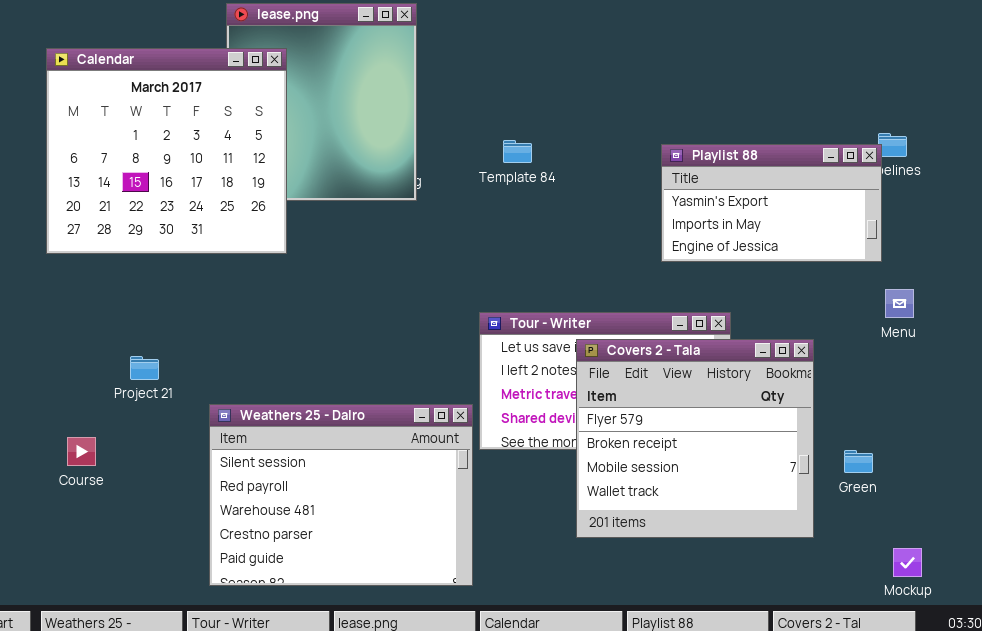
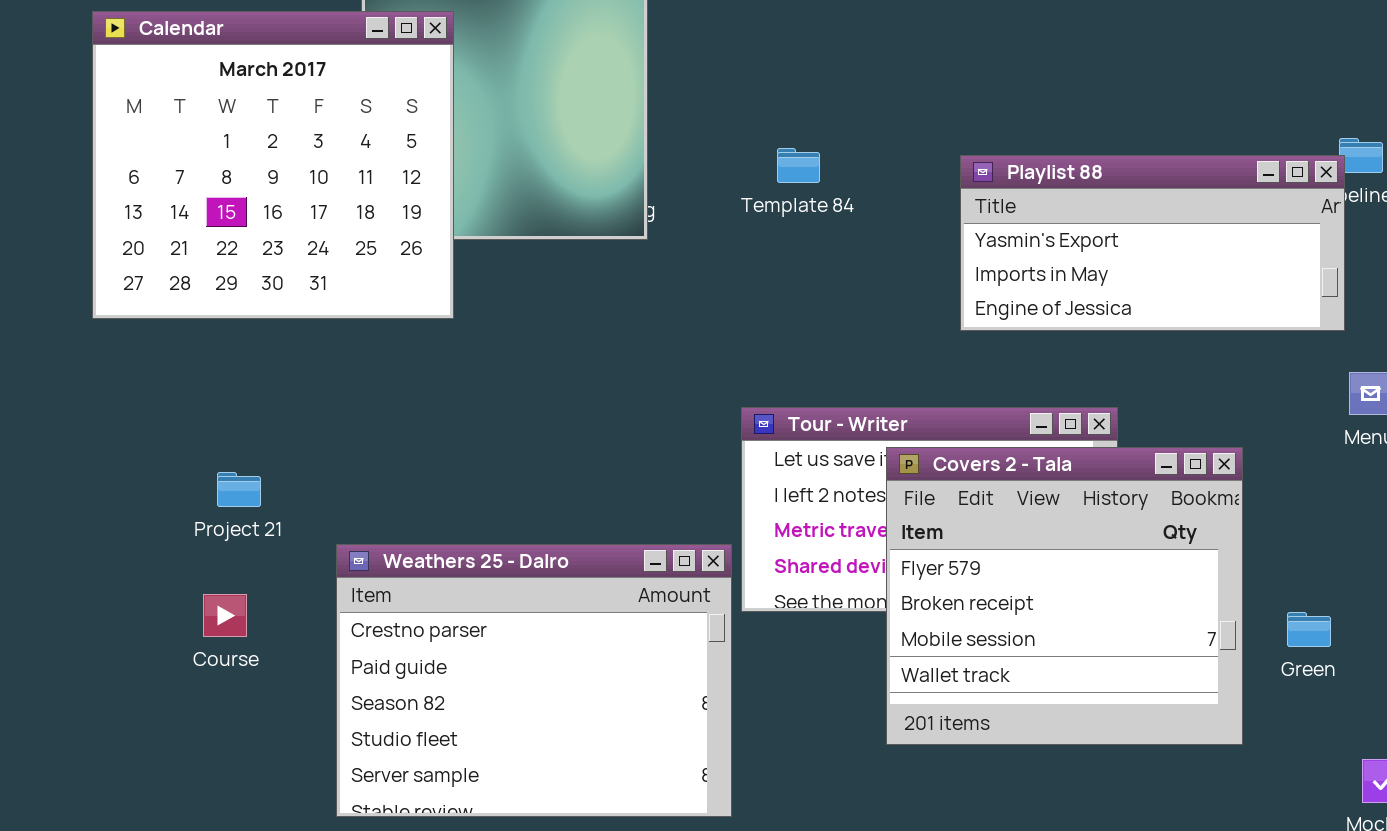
Playlist 88: [661,144,882,262] -> [960,155,1345,331], resized
Weathers 25 - Dalro: [209,404,473,586] -> [336,544,732,817], scrolled down 3 rows
Course: [67,437,96,466] -> [203,594,247,637], moved

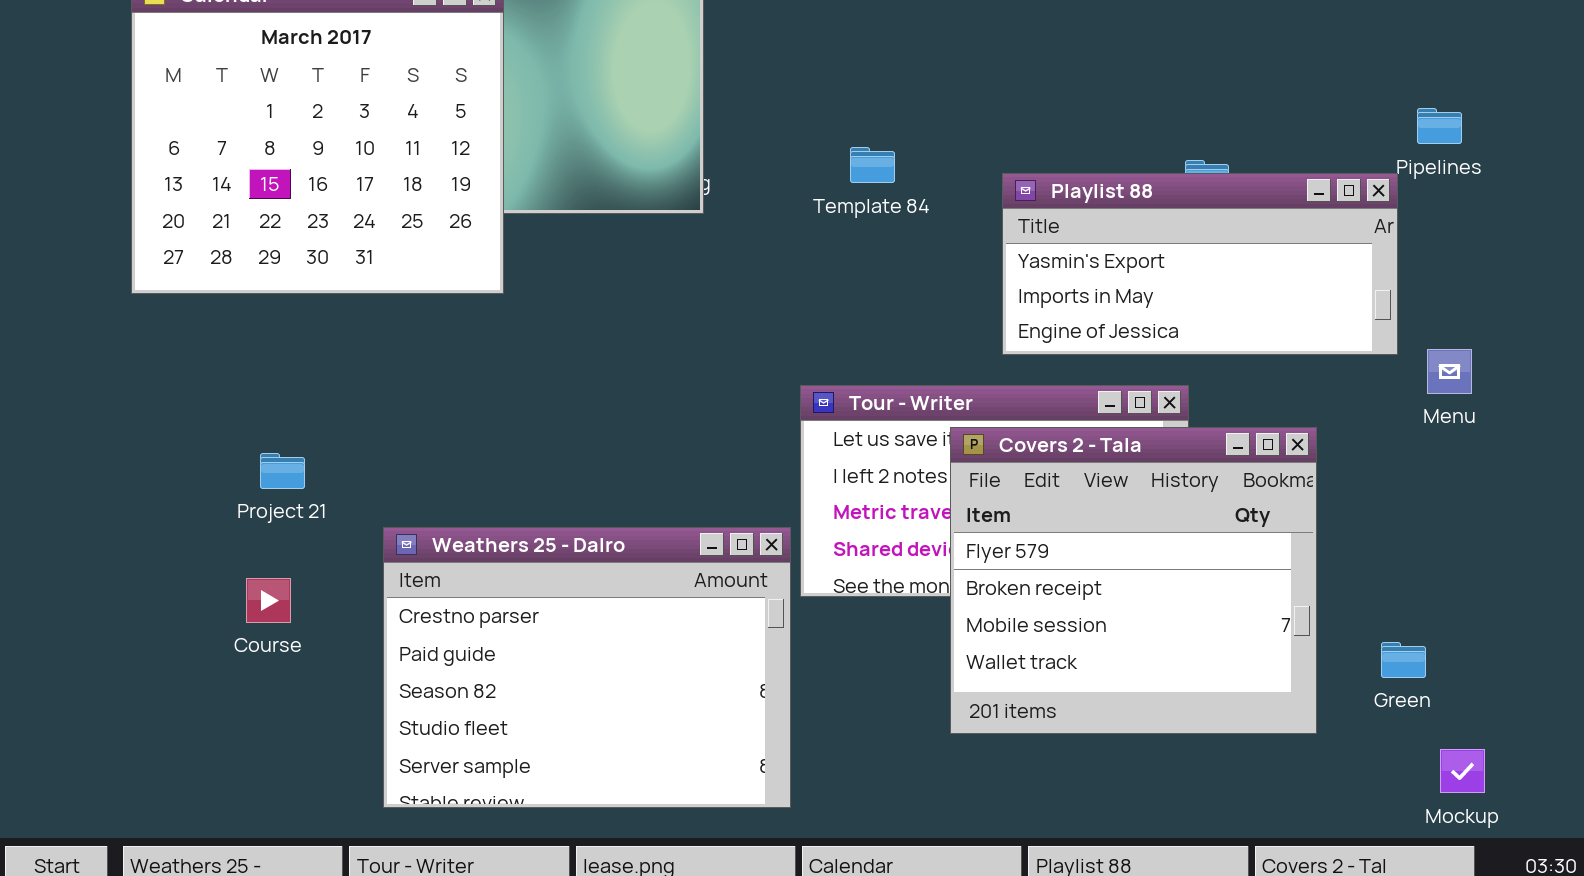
Template 84: [777,148,820,183] -> [850,147,895,183], moved
Playlist 88: [960,155,1345,331] -> [1002,173,1398,355], moved
Green: [1287,612,1331,647] -> [1381,642,1426,678], moved

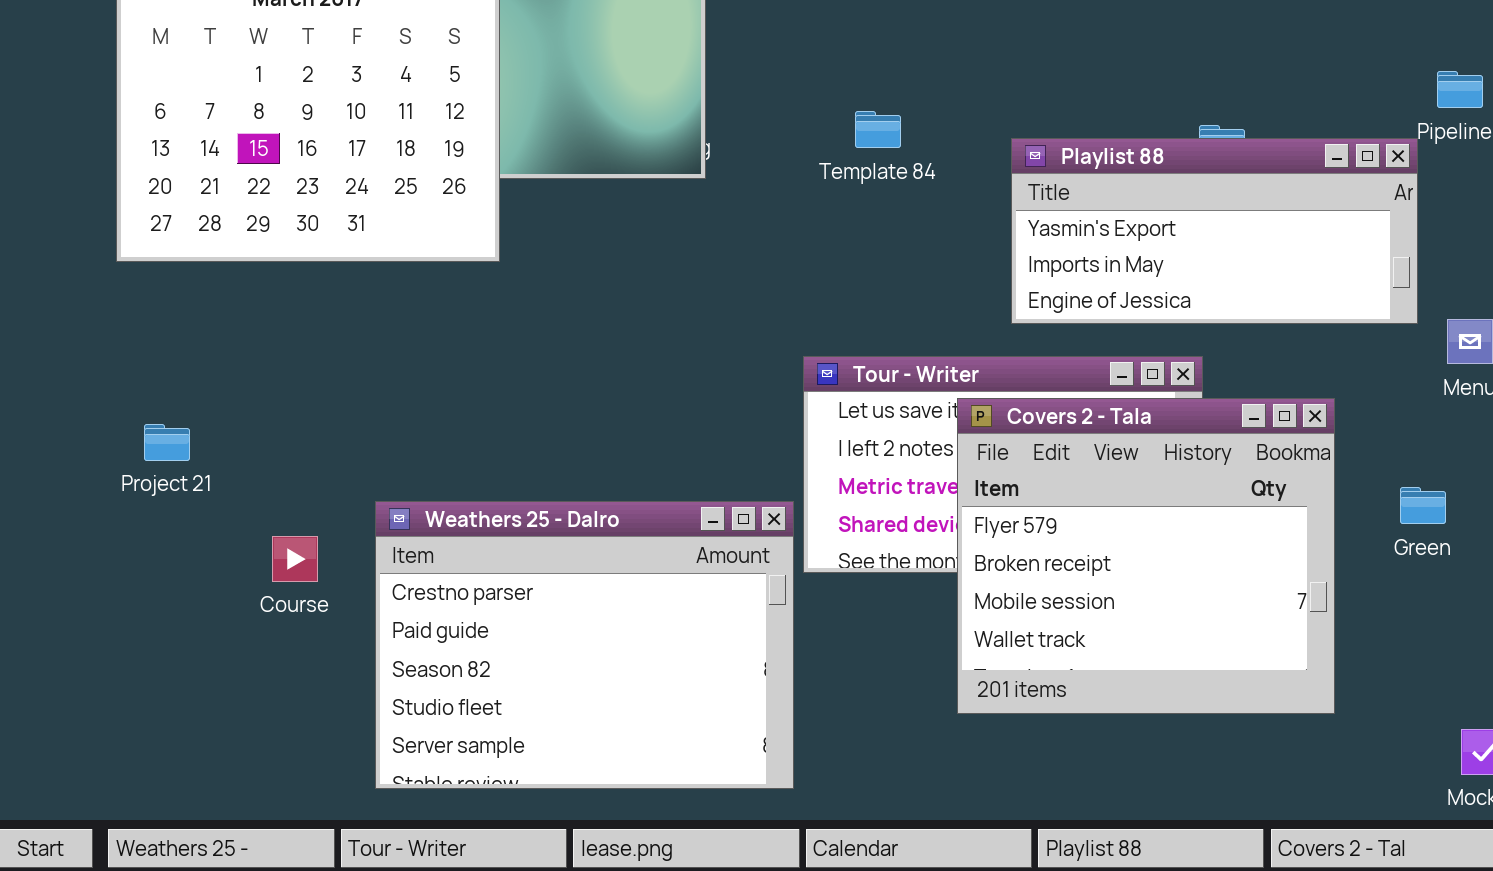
Project 21: [260,453,305,489] -> [144,424,190,461], moved
Course: [246,578,291,623] -> [272,536,318,582], moved
Green: [1381,642,1426,678] -> [1400,487,1446,524], moved

